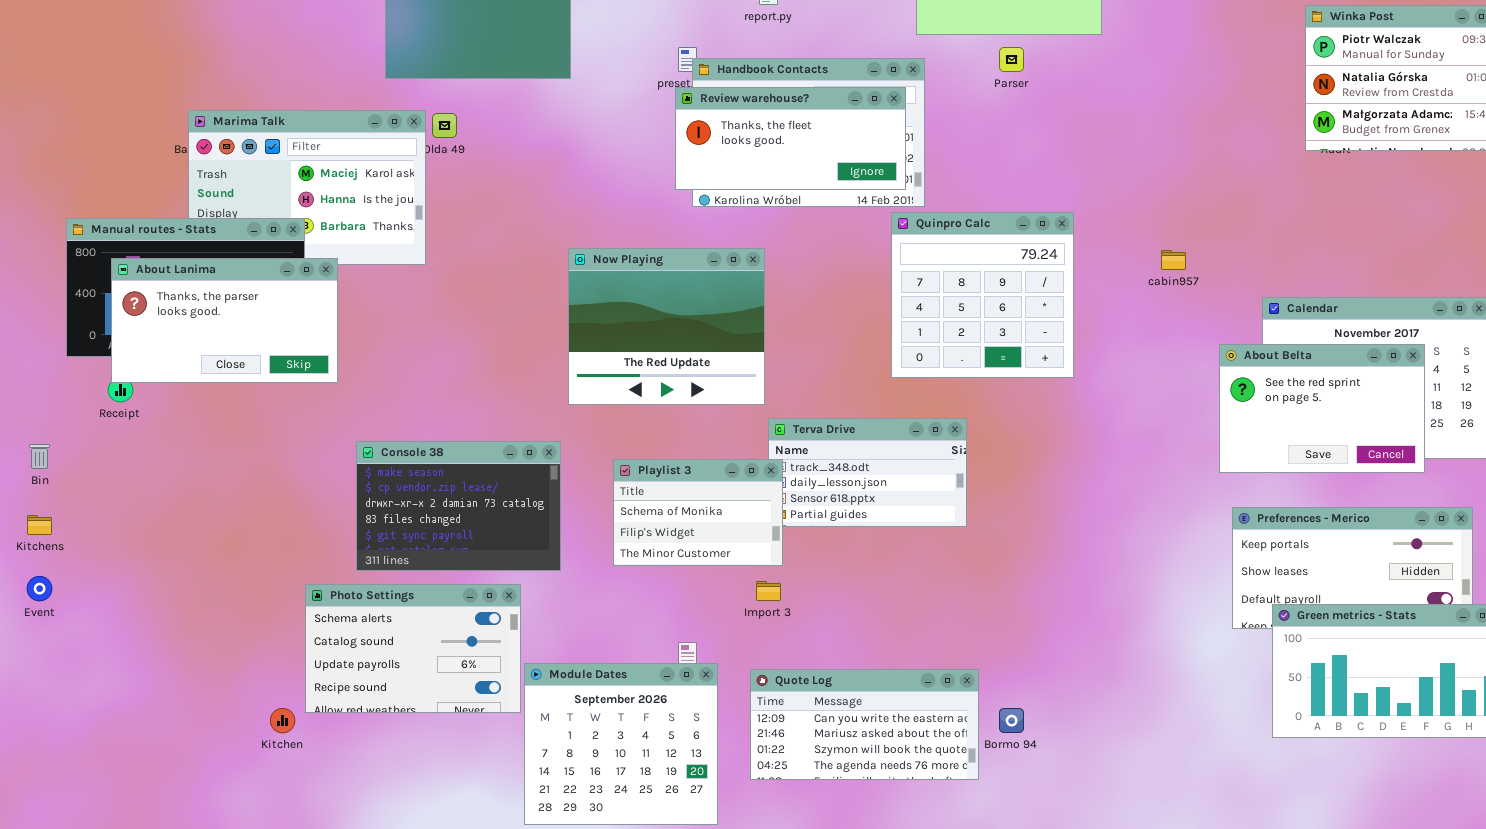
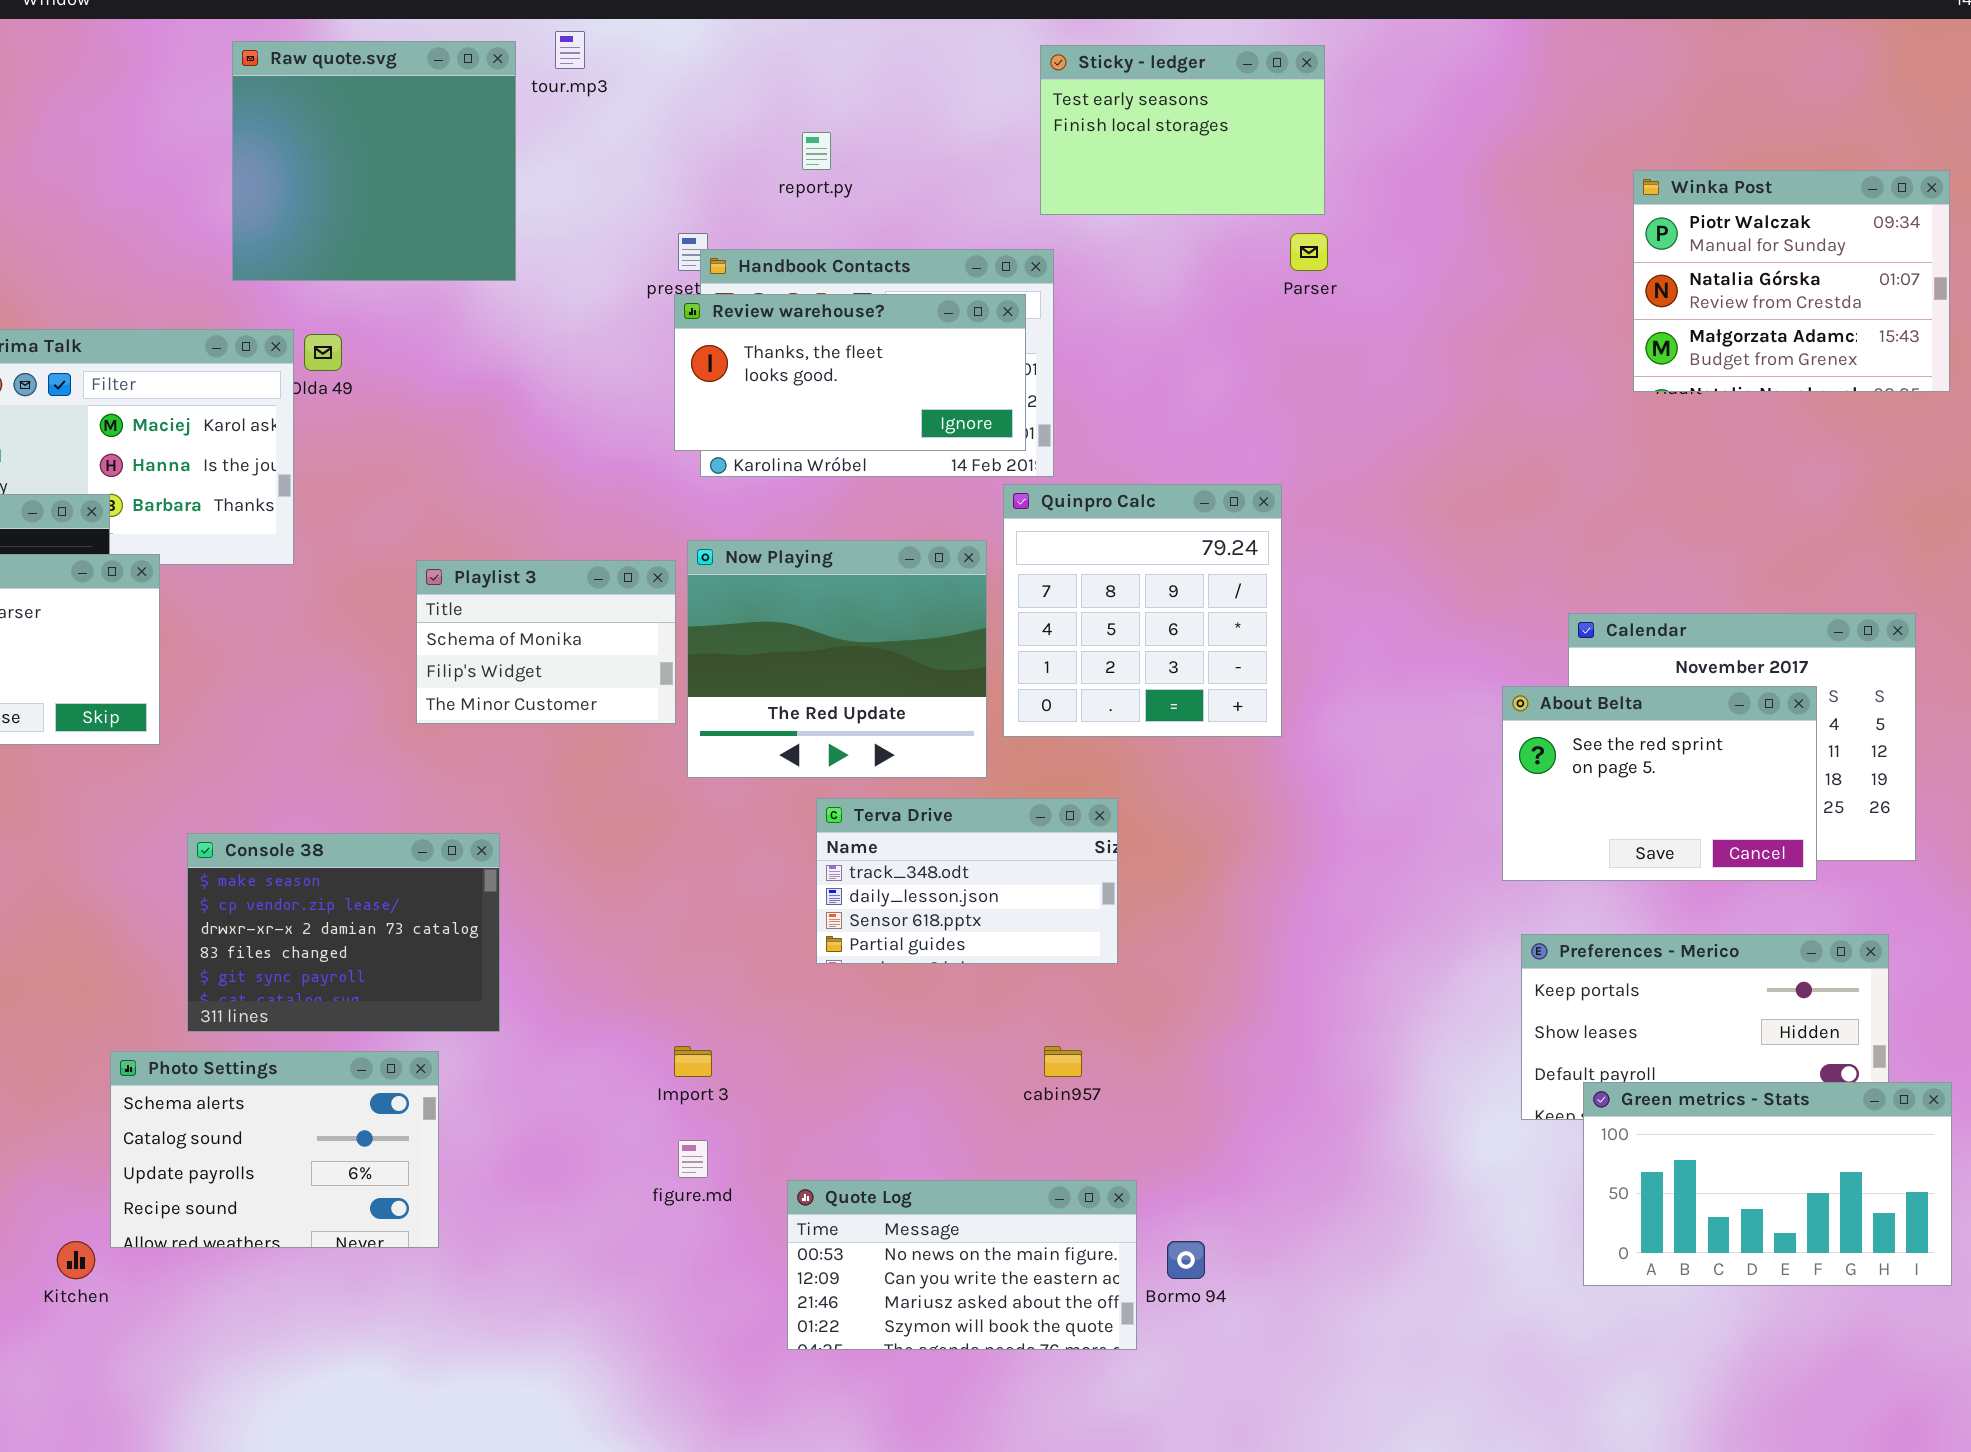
Parser: [999,47,1024,72] -> [1290,233,1328,271], moved
Now Playing: [568,248,765,405] -> [687,540,987,778], moved
cabin957: [1161,250,1186,270] -> [1044,1046,1082,1077], moved
Playlist 3: [613,459,783,566] -> [416,560,676,724], moved
Import 3: [756,581,781,601] -> [674,1046,712,1077], moved
Module Dates: [524,663,718,825] -> none, closed
Quote Log: [750,669,979,780] -> [787,1180,1137,1350], scrolled up 1 row

